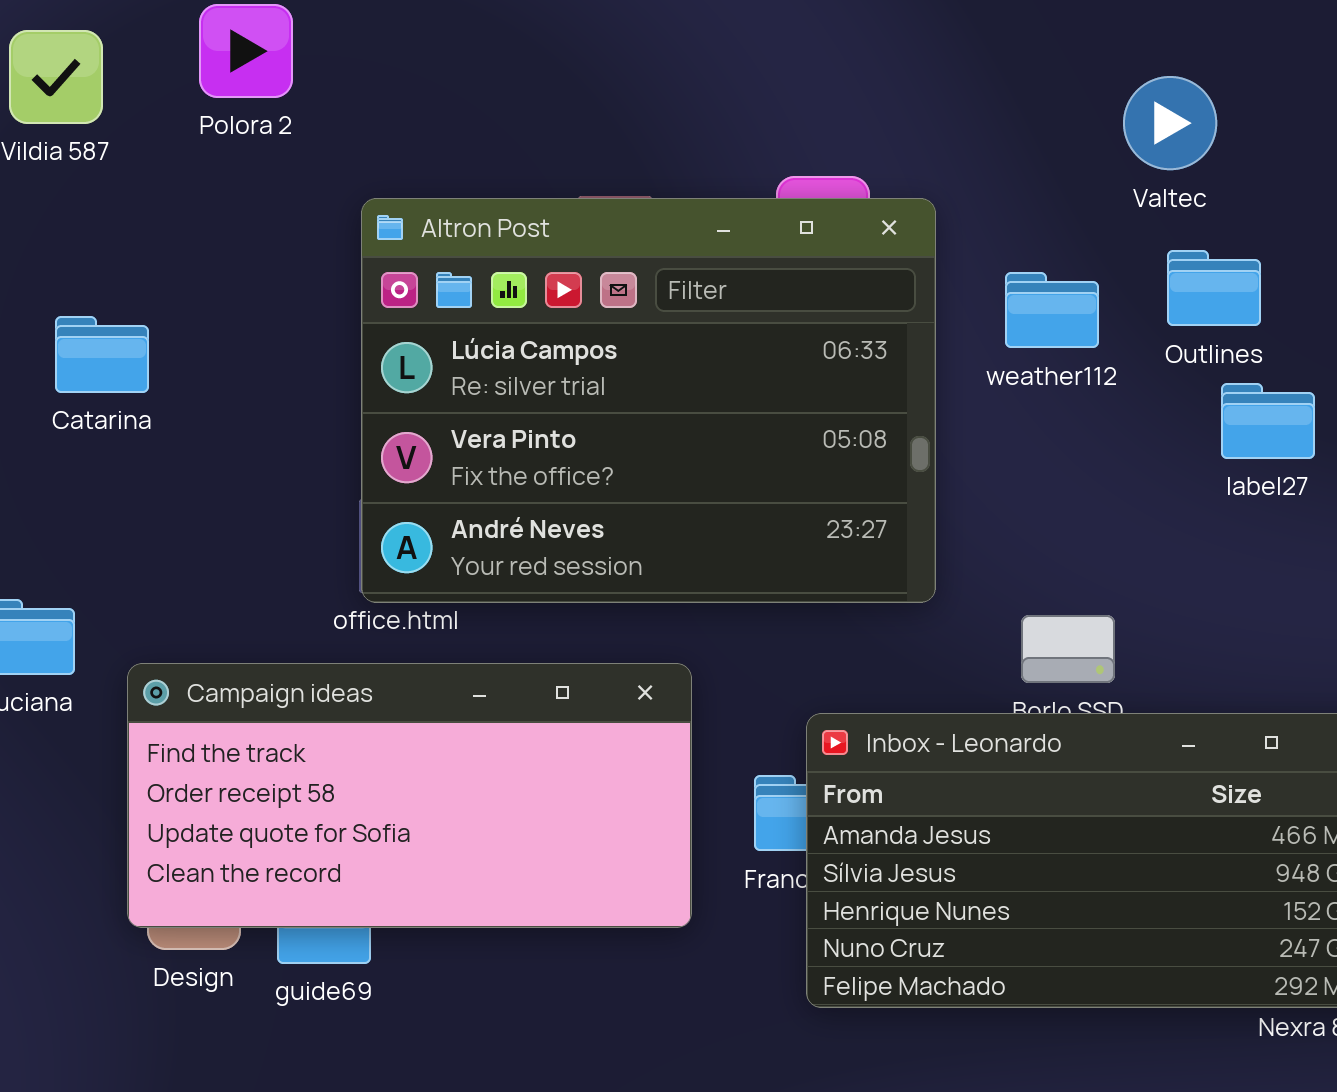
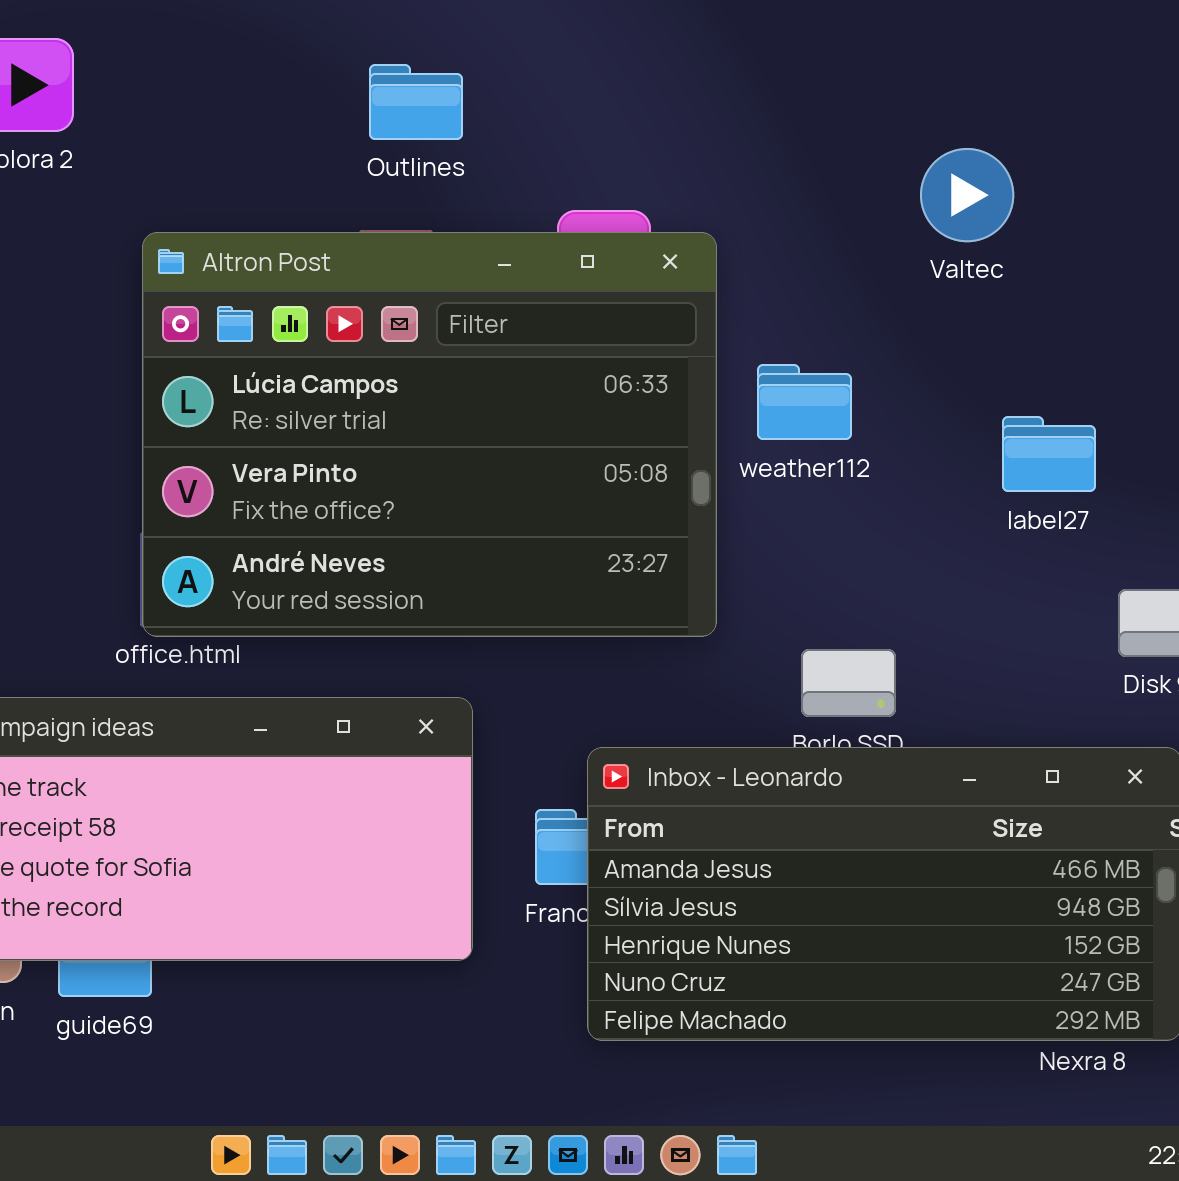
Valtec: [1123,76,1217,170] -> [920,148,1014,242], moved
Outlines: [1167,250,1261,326] -> [369,64,463,140], moved
weather112: [1005,272,1099,348] -> [757,364,852,440], moved

